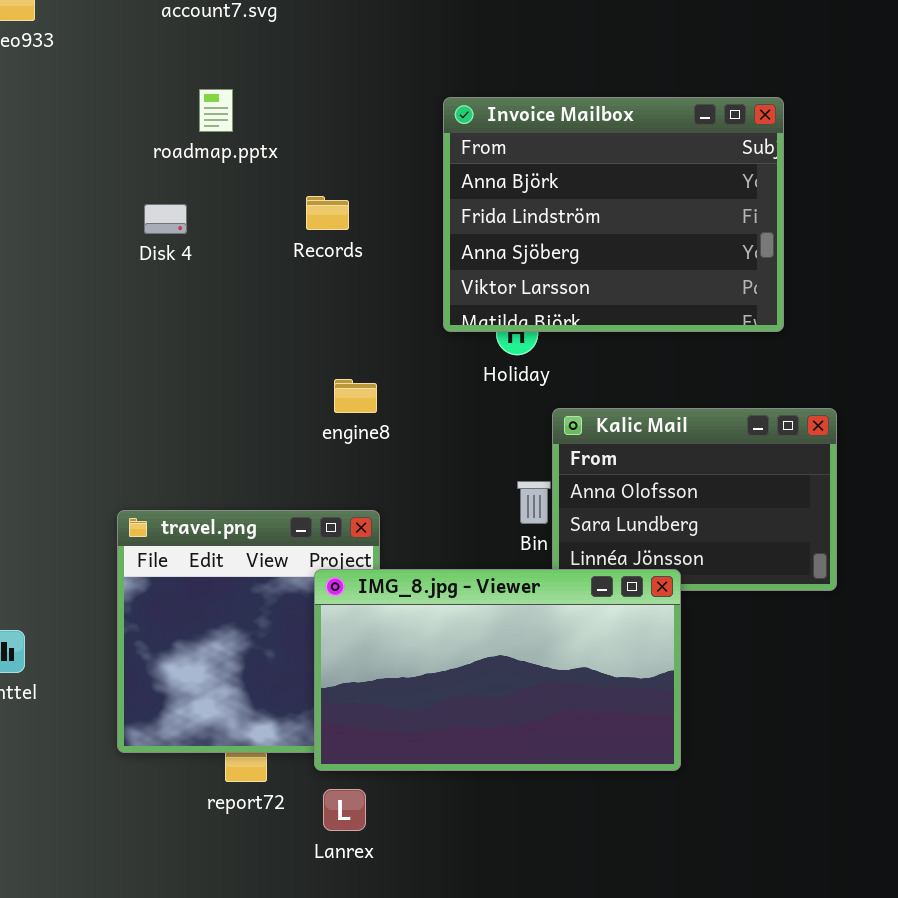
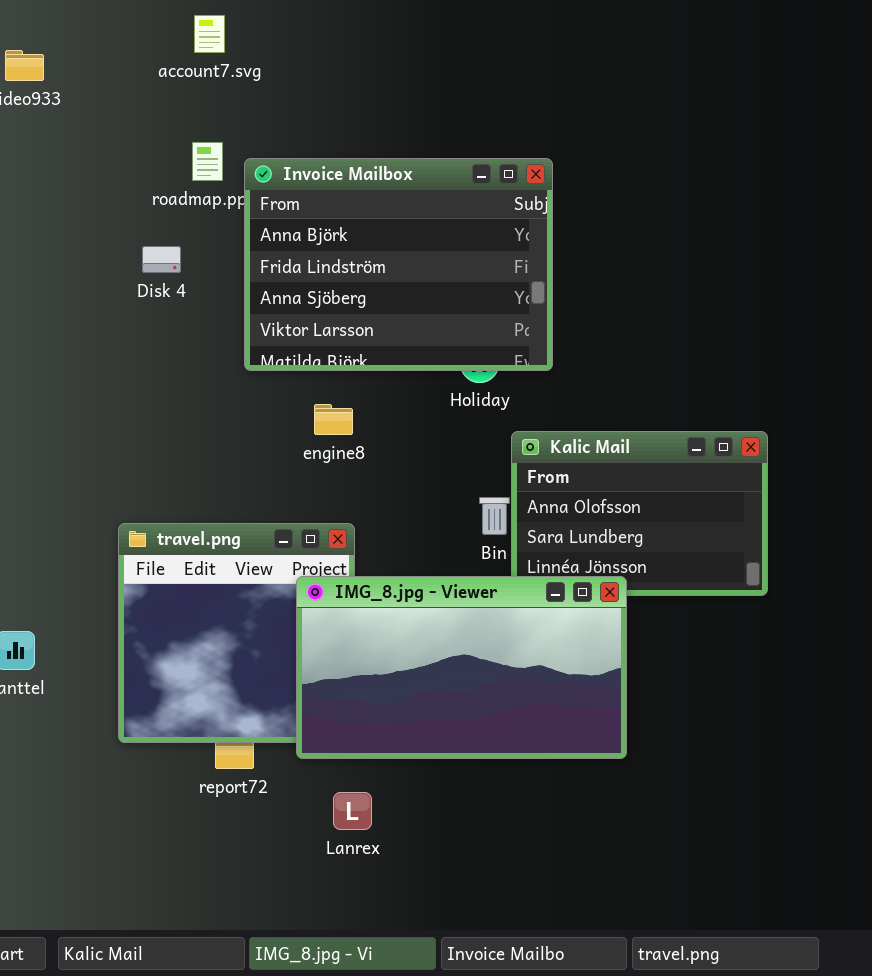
Invoice Mailbox: [443,97,784,332] -> [244,158,553,371], moved
Lanrex: [323,789,366,831] -> [333,792,372,830], moved

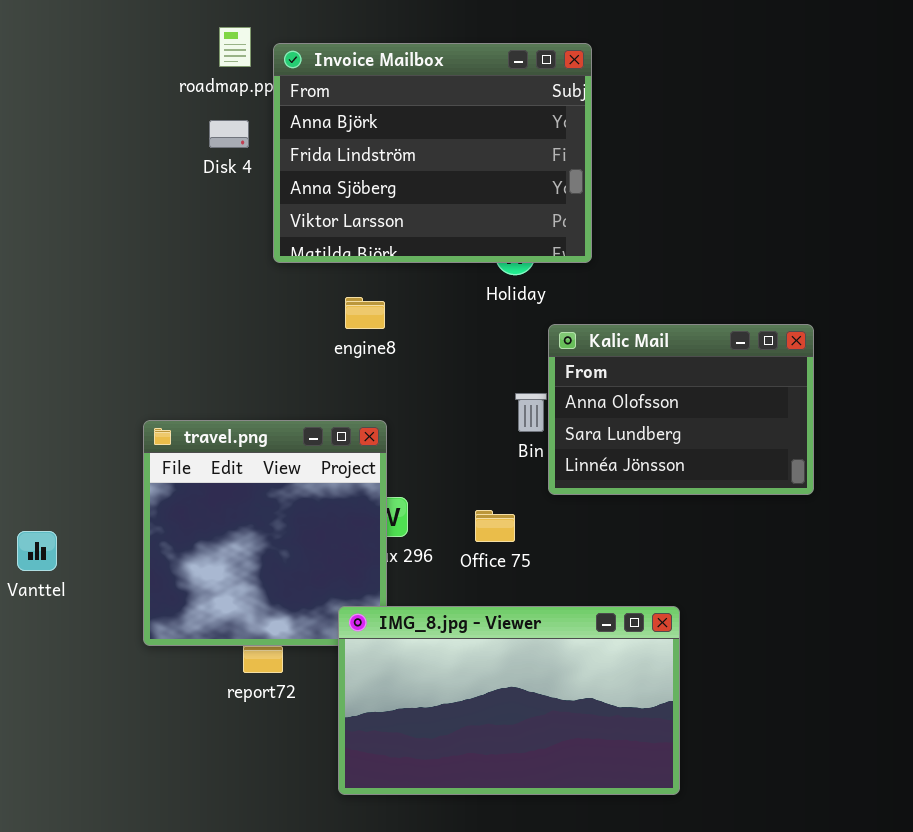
Disk 4: [142,246,181,273] -> [209,120,249,148], moved
IMG_8.jpg - Viewer: [296,576,627,759] -> [338,606,680,795], moved

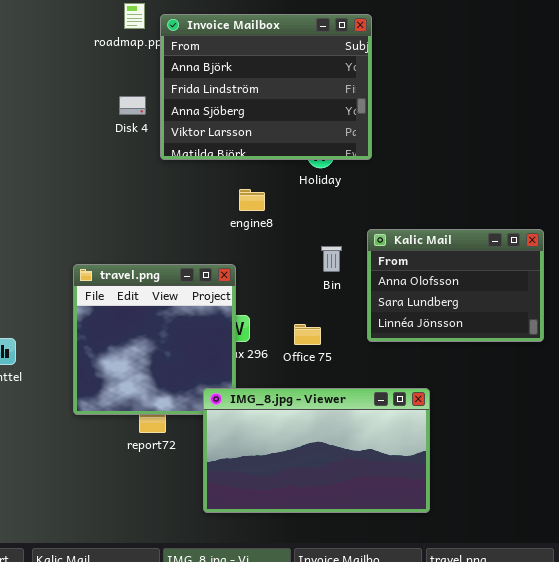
Disk 4: [209,120,249,148] -> [119,96,146,115], moved
engine8: [345,297,385,329] -> [239,189,265,211], moved
Kalic Mail: [548,324,814,495] -> [367,229,544,342], moved

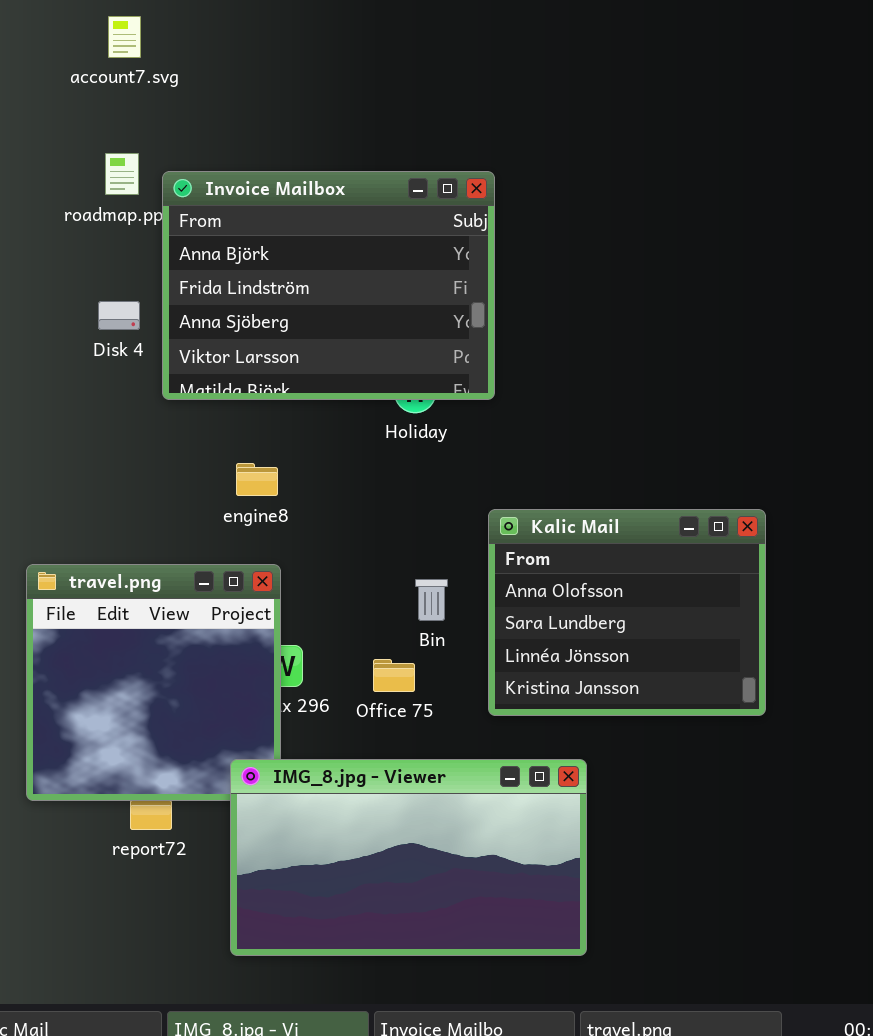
engine8: [239,189,265,211] -> [236,463,278,496], moved
Kalic Mail: [367,229,544,342] -> [488,509,766,716], resized
Bin: [321,246,342,272] -> [415,579,448,621], moved

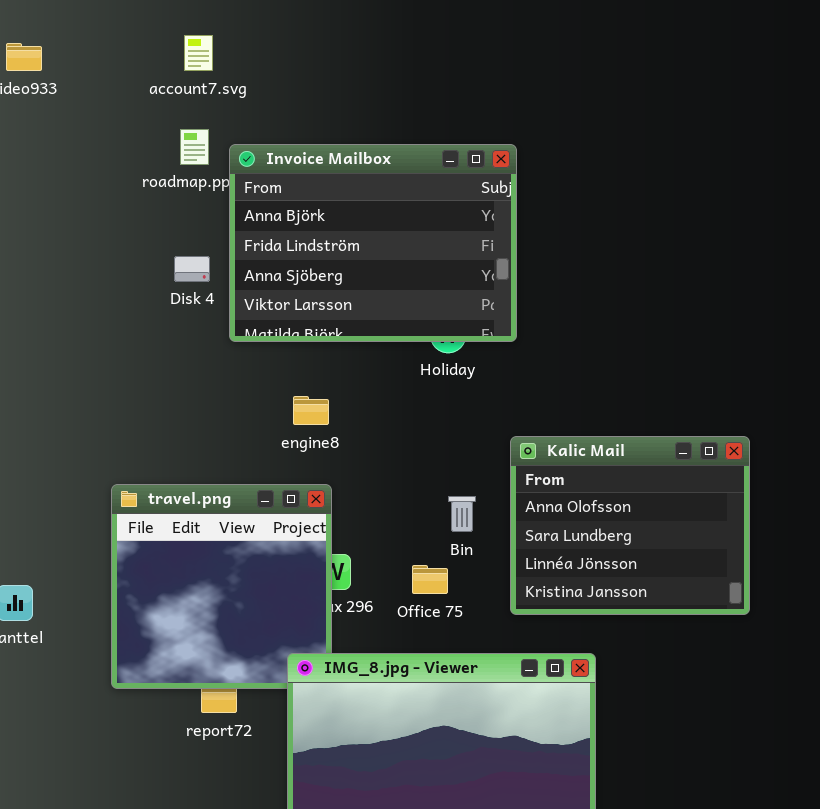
account7.svg: [108,16,141,58] -> [184,35,213,71], moved

